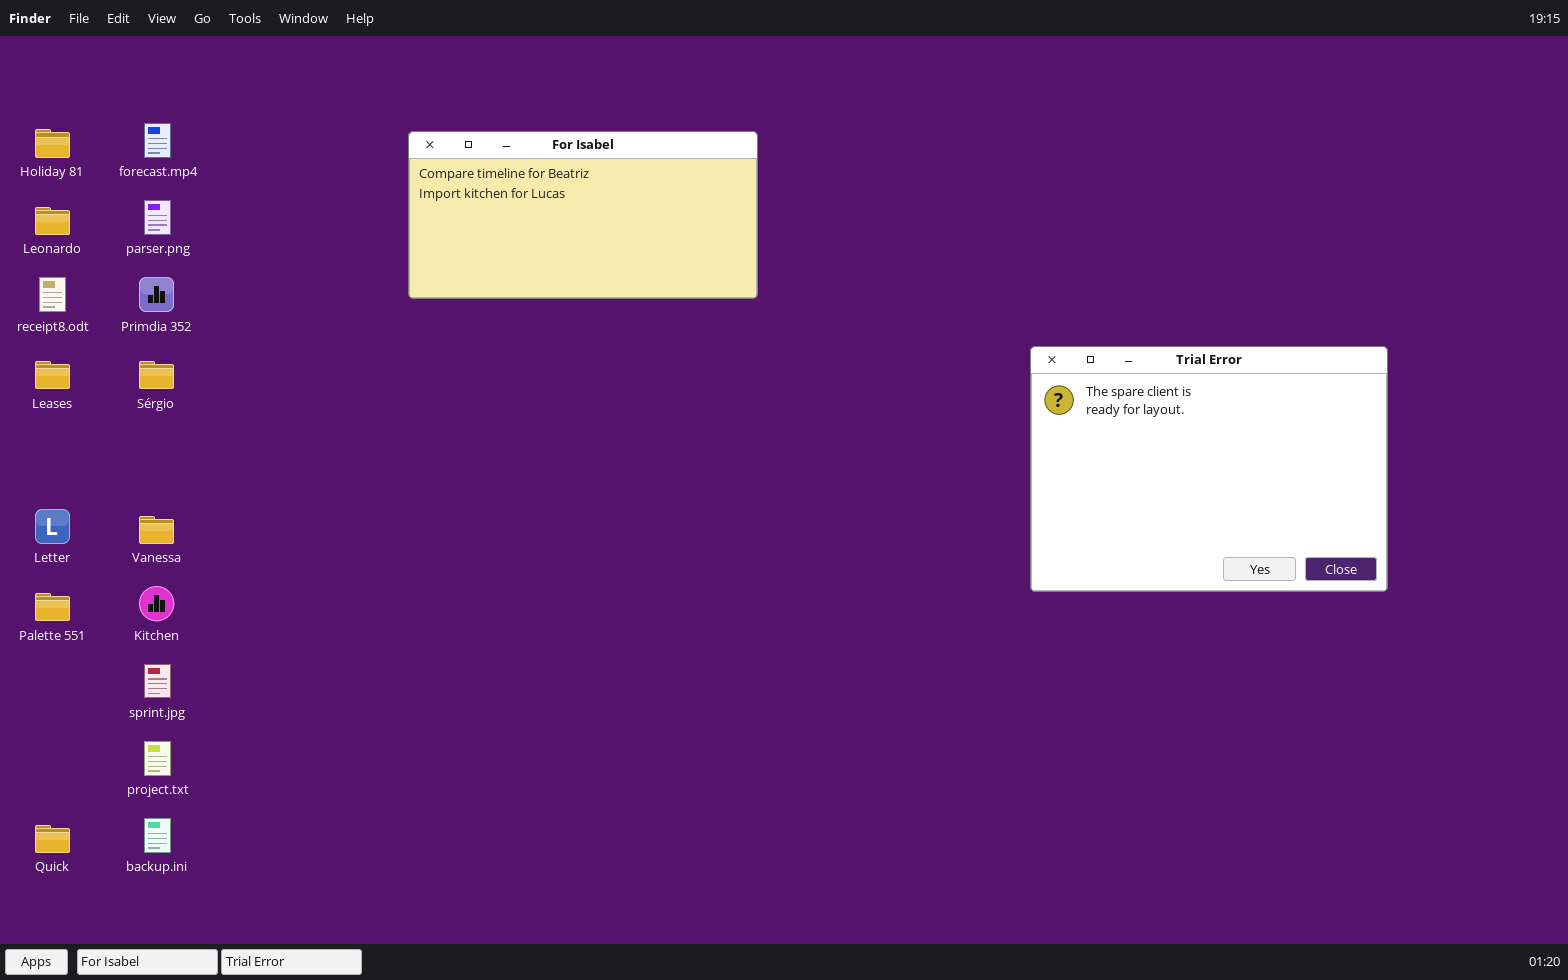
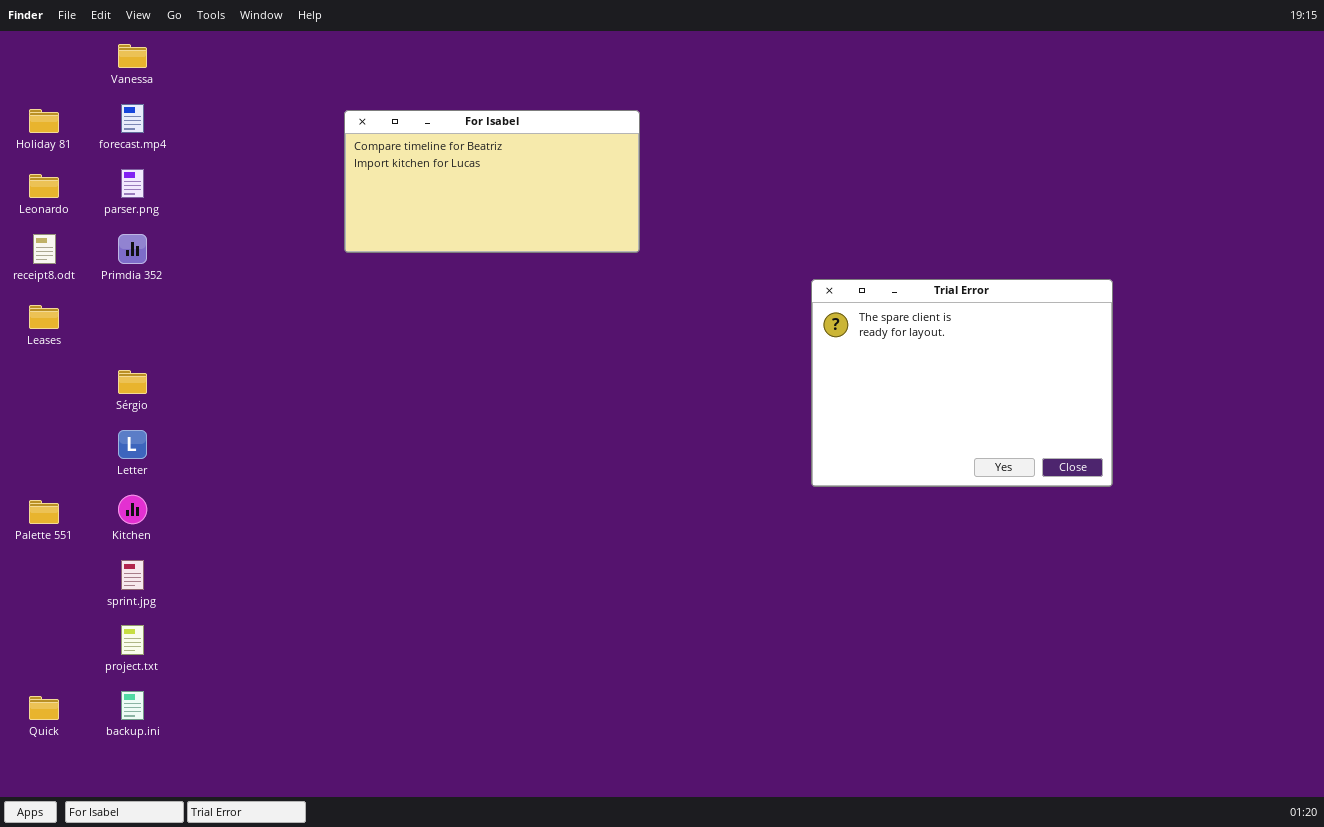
Trial Error: [1030,346,1388,592] -> [811,279,1113,487], moved
Sérgio: [139,361,174,389] -> [118,370,147,394], moved
Letter: [35,509,70,544] -> [118,430,147,459], moved
Vanessa: [139,516,174,544] -> [118,44,147,68], moved

